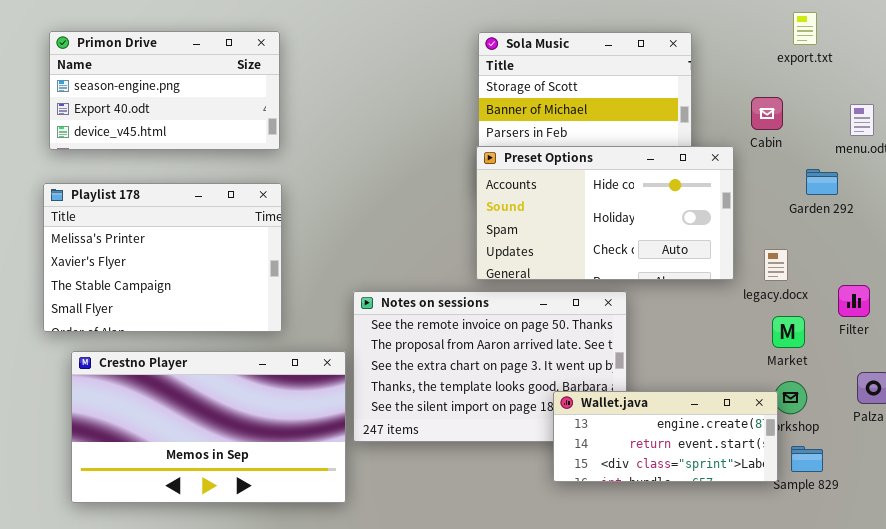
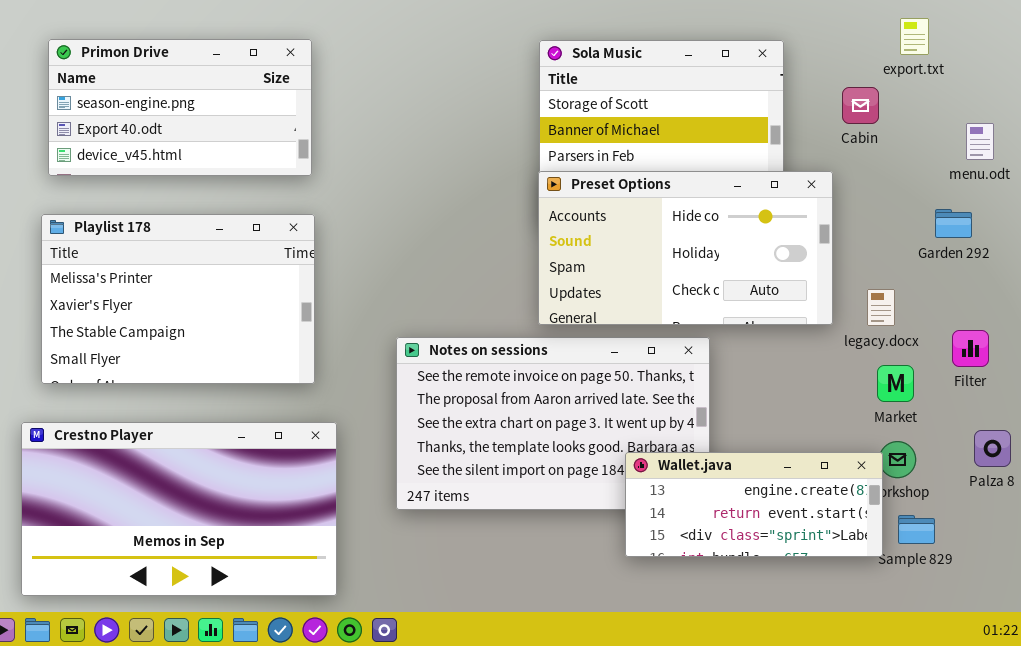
Cabin: [751,97,783,130] -> [842,87,879,124], moved
Garden 292: [806,169,838,195] -> [935,209,972,238], moved
Crestno Player: [71,351,346,503] -> [21,422,337,596], moved

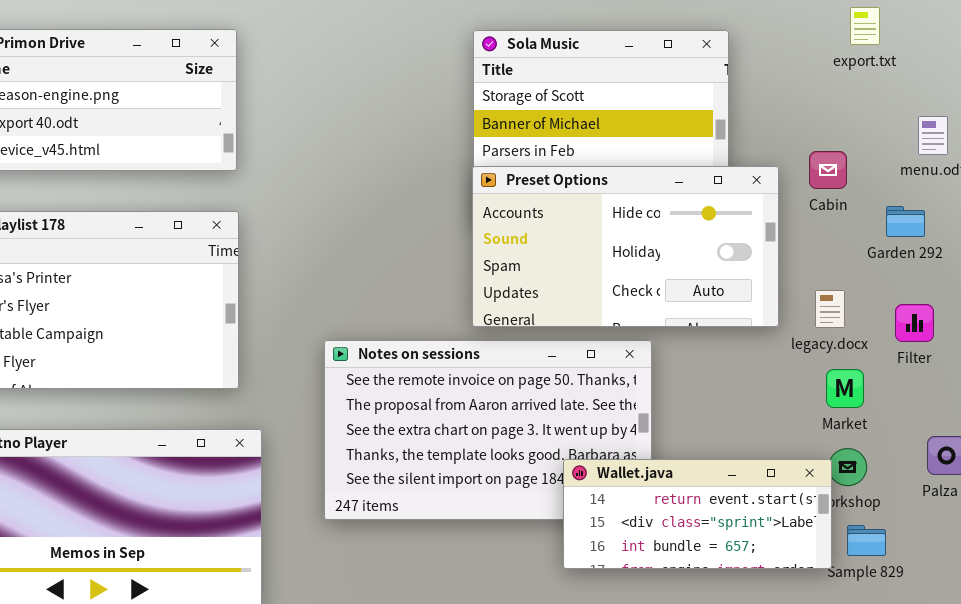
Cabin: [842,87,879,124] -> [809,151,847,189], moved
Filter: [952,330,989,367] -> [895,304,934,342], moved
Wallet.java: [625,452,883,557] -> [563,459,832,569], scrolled down 1 row

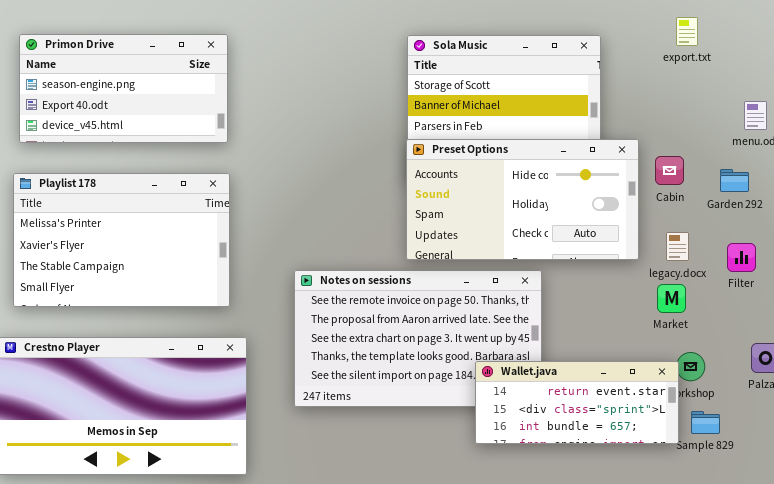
export.txt: [850,7,880,45] -> [676,17,698,46], moved
Cabin: [809,151,847,189] -> [655,156,684,185], moved
Market: [826,369,864,408] -> [657,284,686,313], moved

